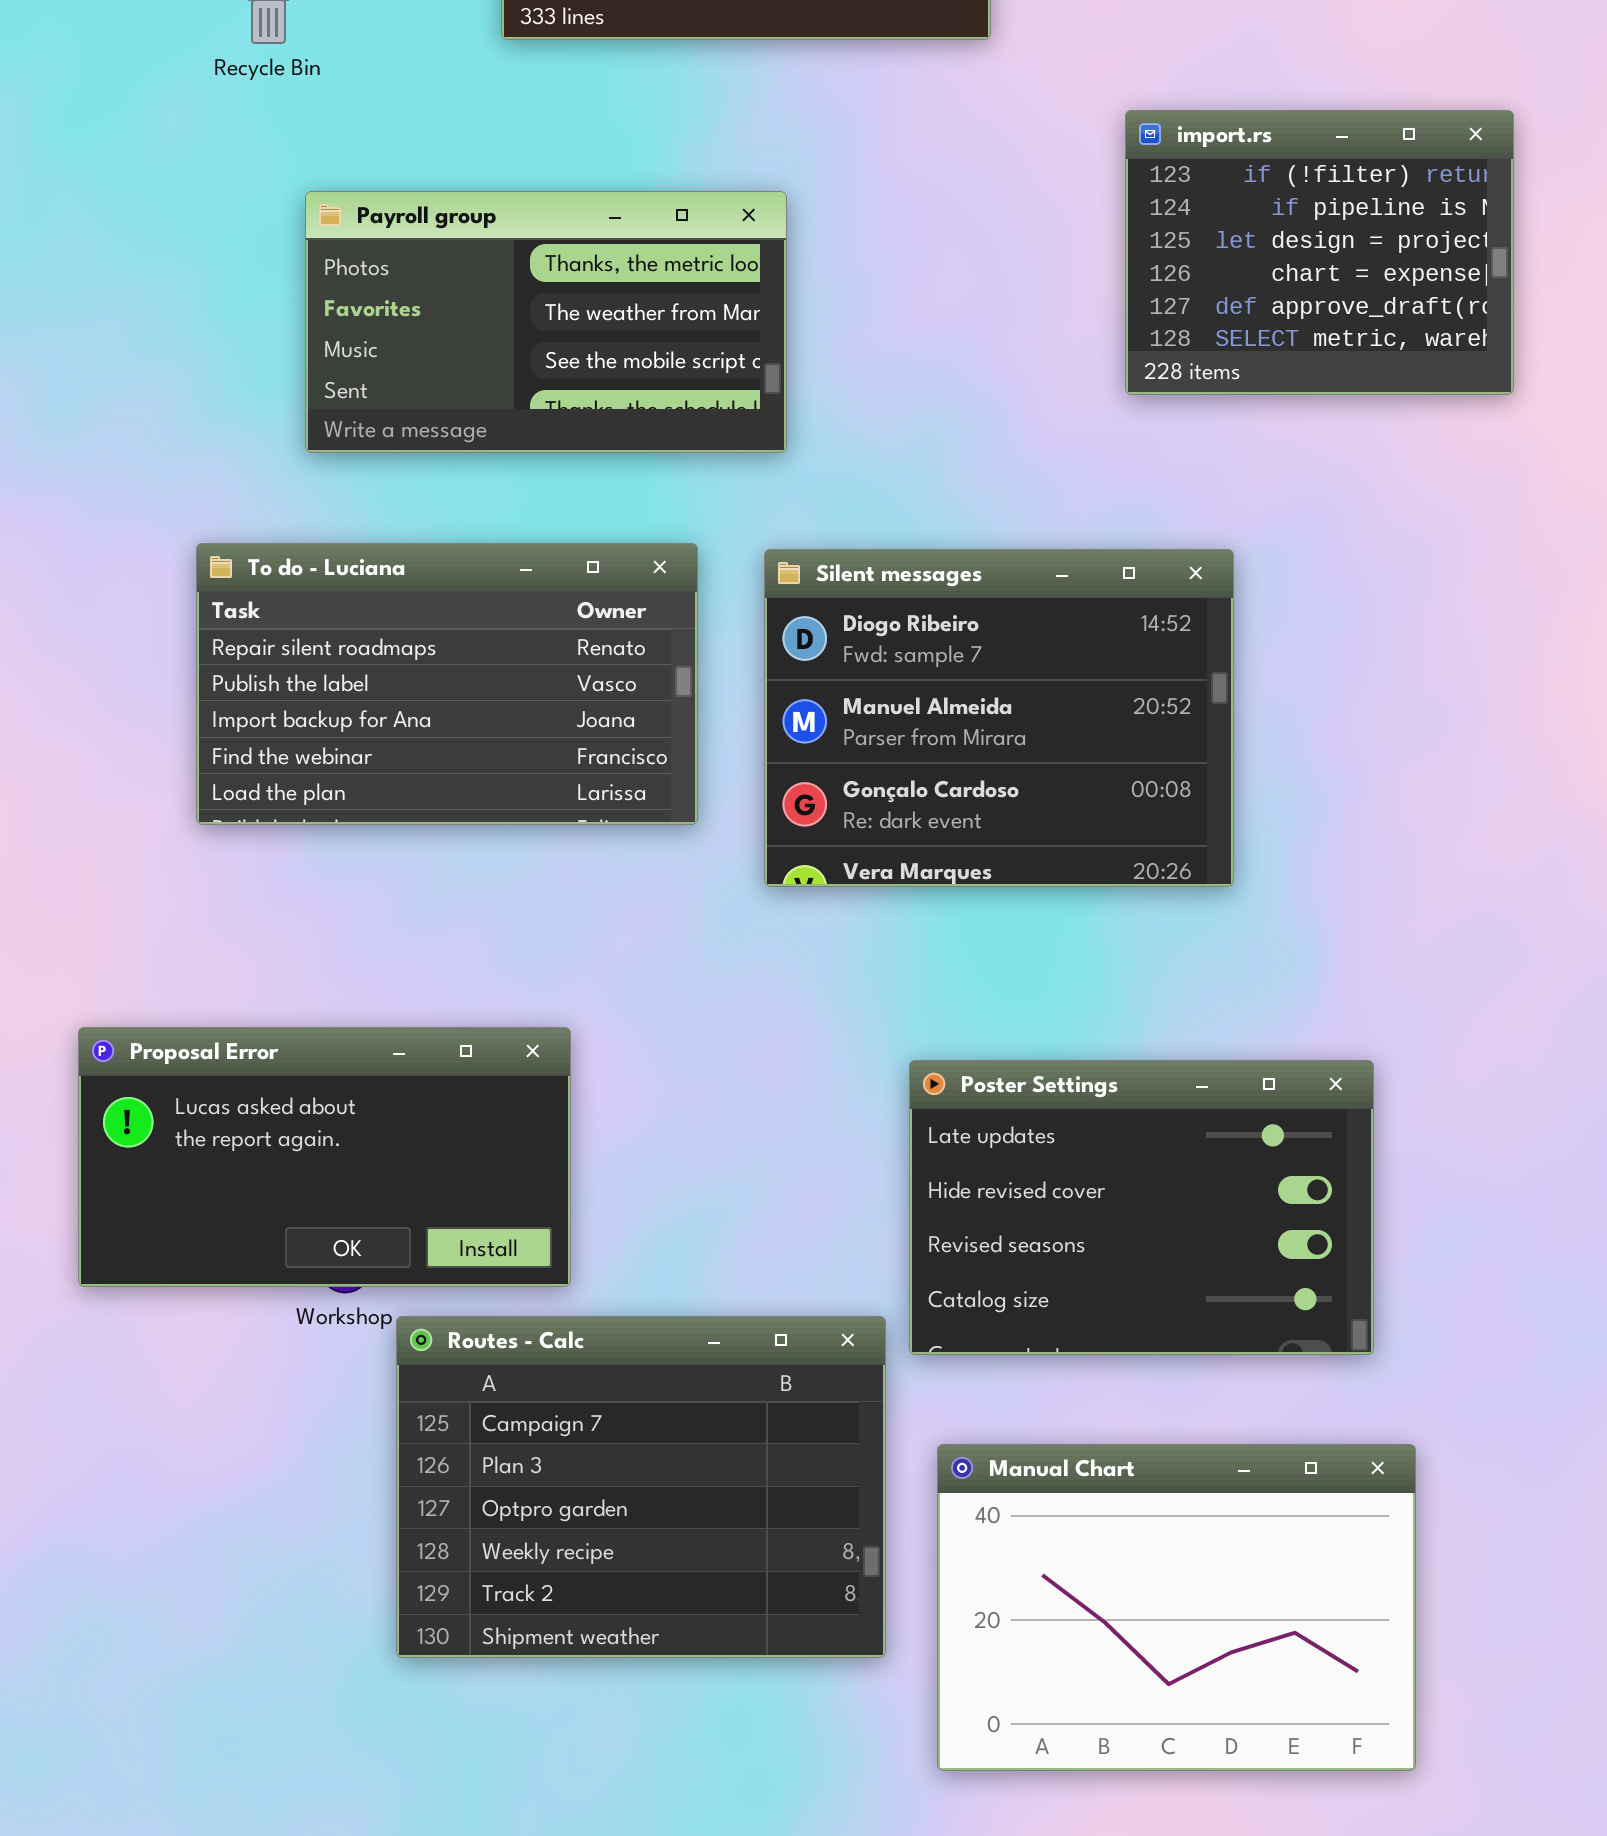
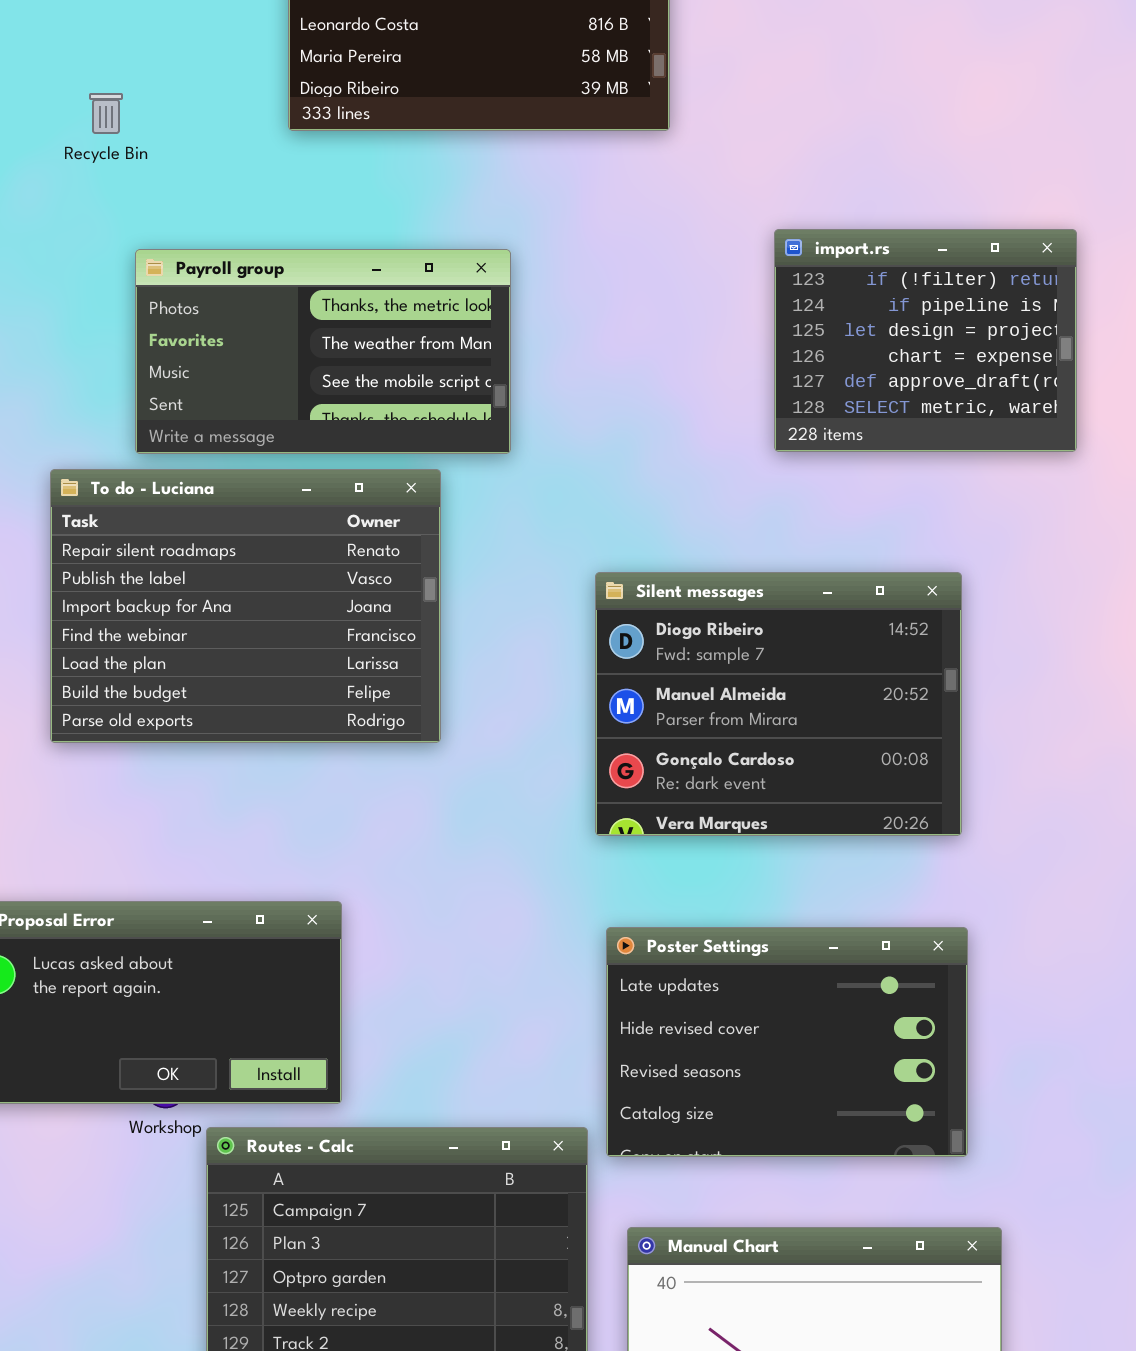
import.rs: [1125,110,1514,395] -> [774,229,1077,452], moved
To do - Luciana: [196,543,698,825] -> [50,469,441,743], resized
Silent messages: [764,549,1234,887] -> [595,572,962,836], moved

